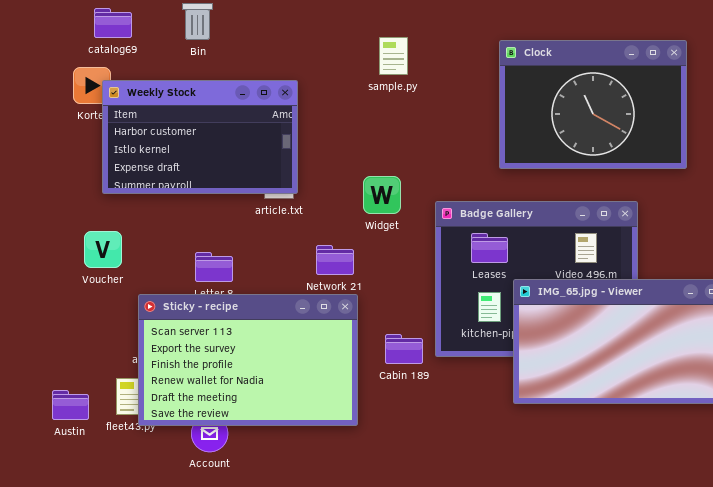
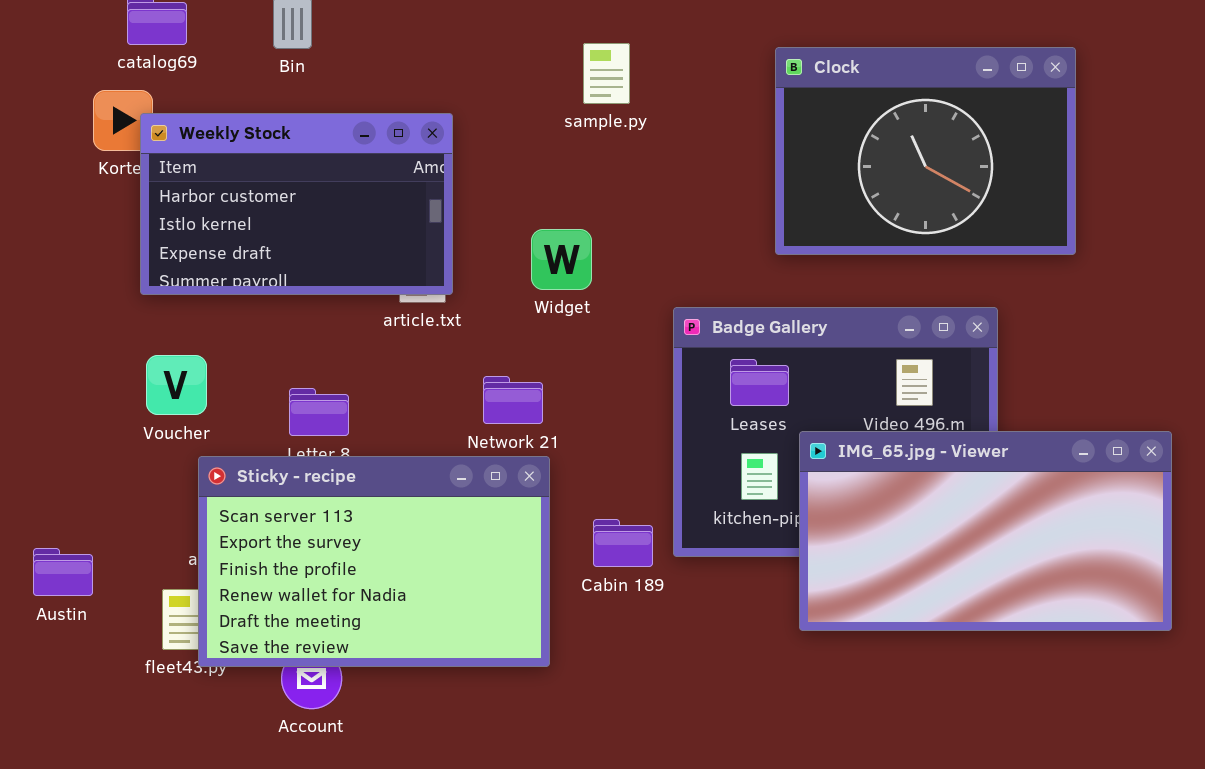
Widget: [363,176,401,214] -> [531,229,592,290], moved
Voucher: [84,231,122,268] -> [146,355,207,415], moved
Austin: [52,390,89,420] -> [33,548,93,596], moved

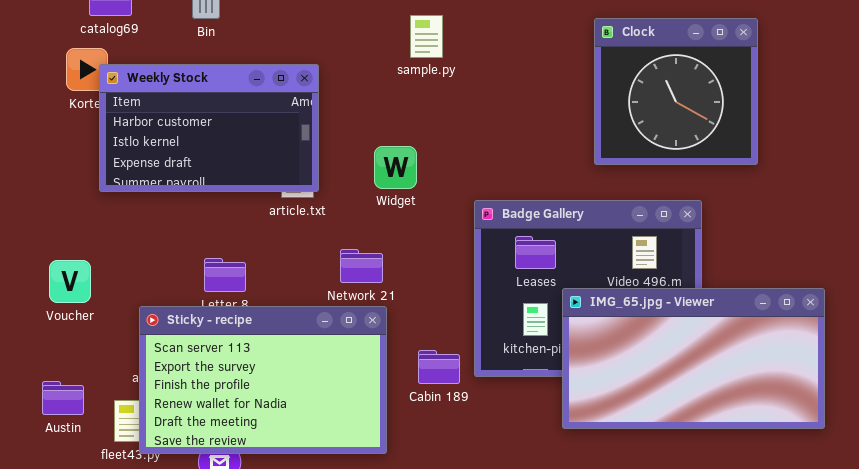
Clock: [775,47,1076,255] -> [594,18,758,165], resized
Voucher: [146,355,207,415] -> [49,260,91,303], moved
Austin: [33,548,93,596] -> [42,381,84,415], moved

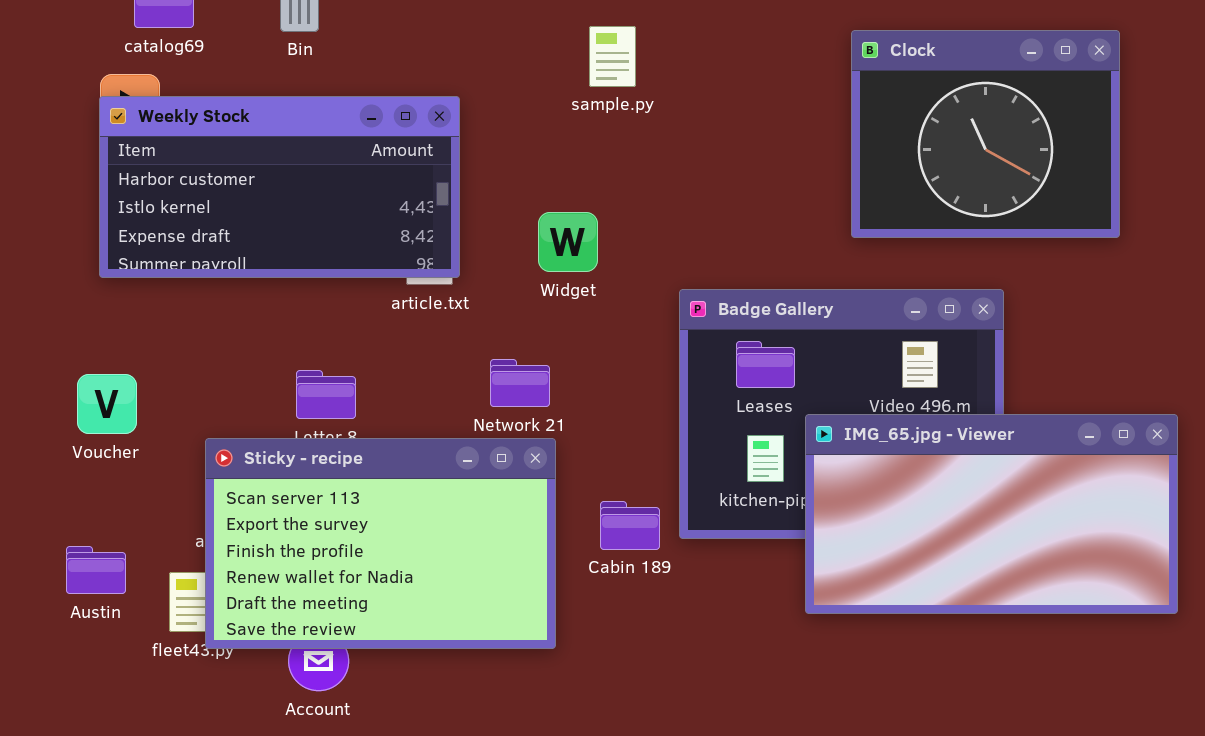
Clock: [594,18,758,165] -> [851,30,1120,238], resized
Weekly Stock: [99,64,319,192] -> [99,96,460,278], resized

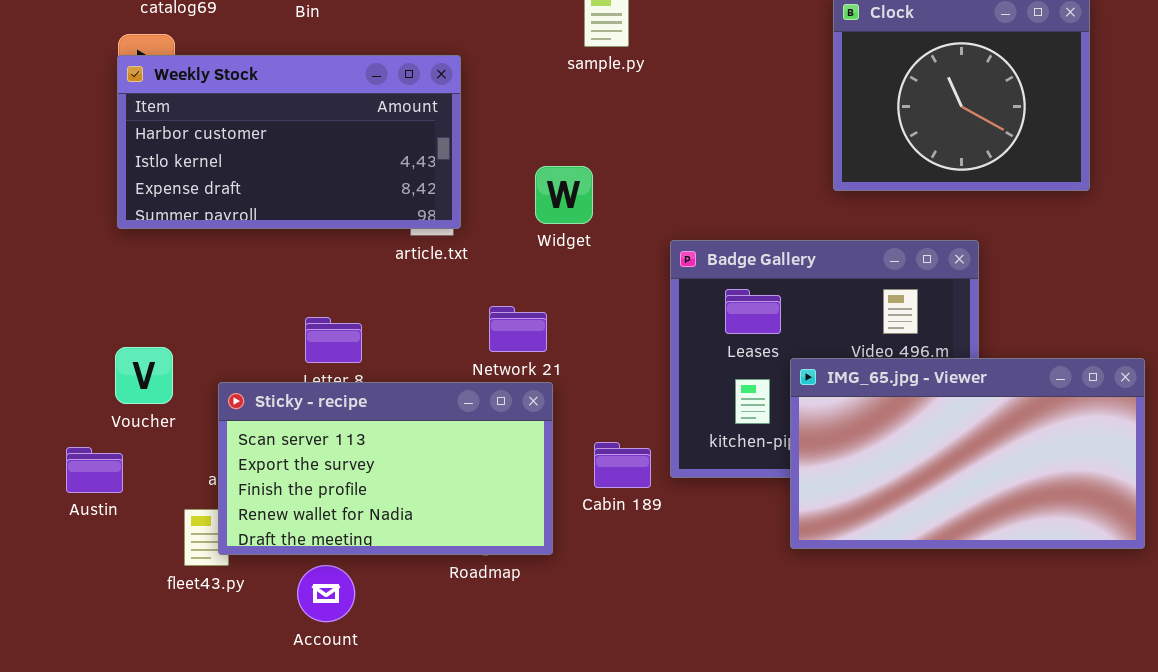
Voucher: [77,374,137,434] -> [115,347,173,404], moved
Sticky - recipe: [205,438,556,649] -> [218,382,553,555], resized
Austin: [66,546,126,594] -> [66,447,123,493], moved

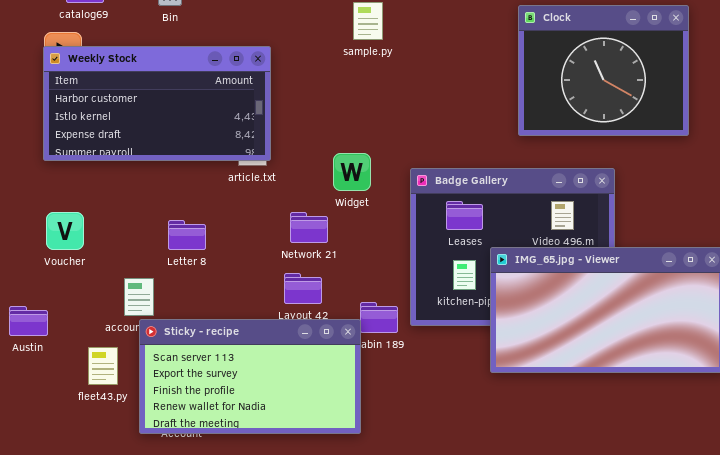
Widget: [535,166,593,224] -> [333,153,371,191], moved
Voucher: [115,347,173,404] -> [46,212,84,250], moved
Sticky - recipe: [218,382,553,555] -> [139,319,361,434], moved

